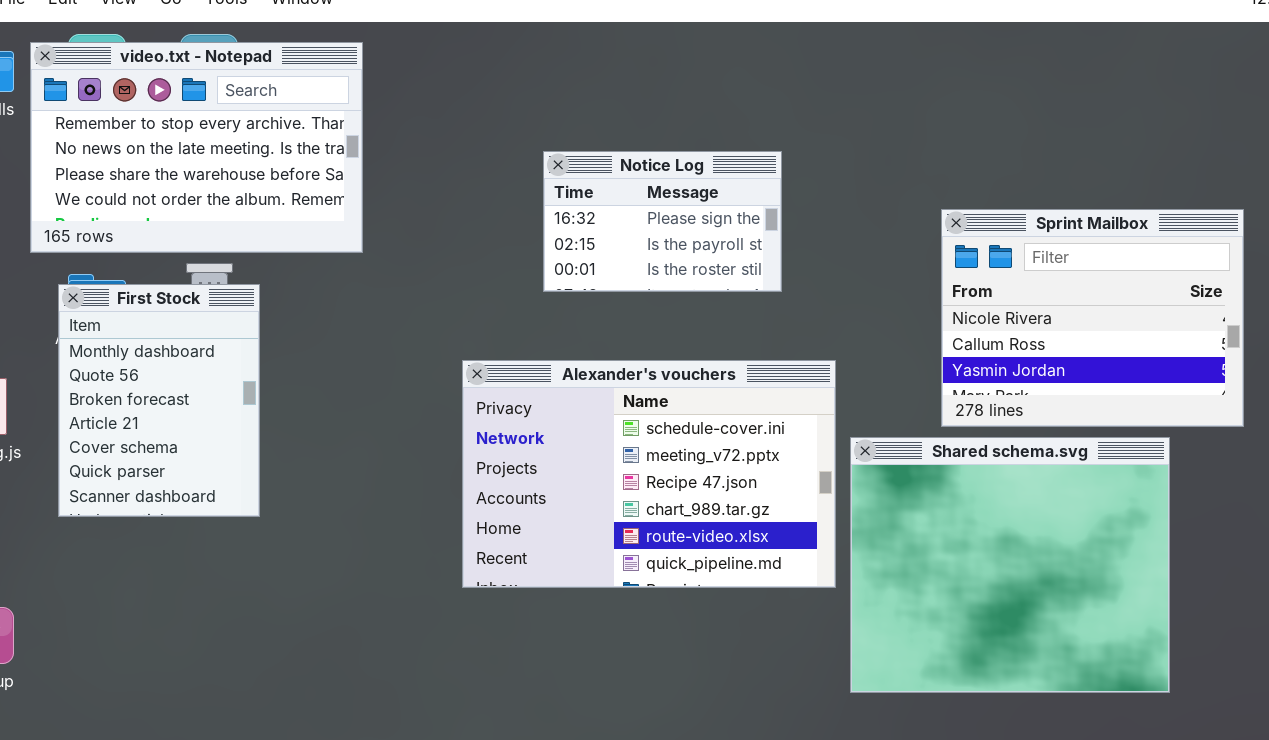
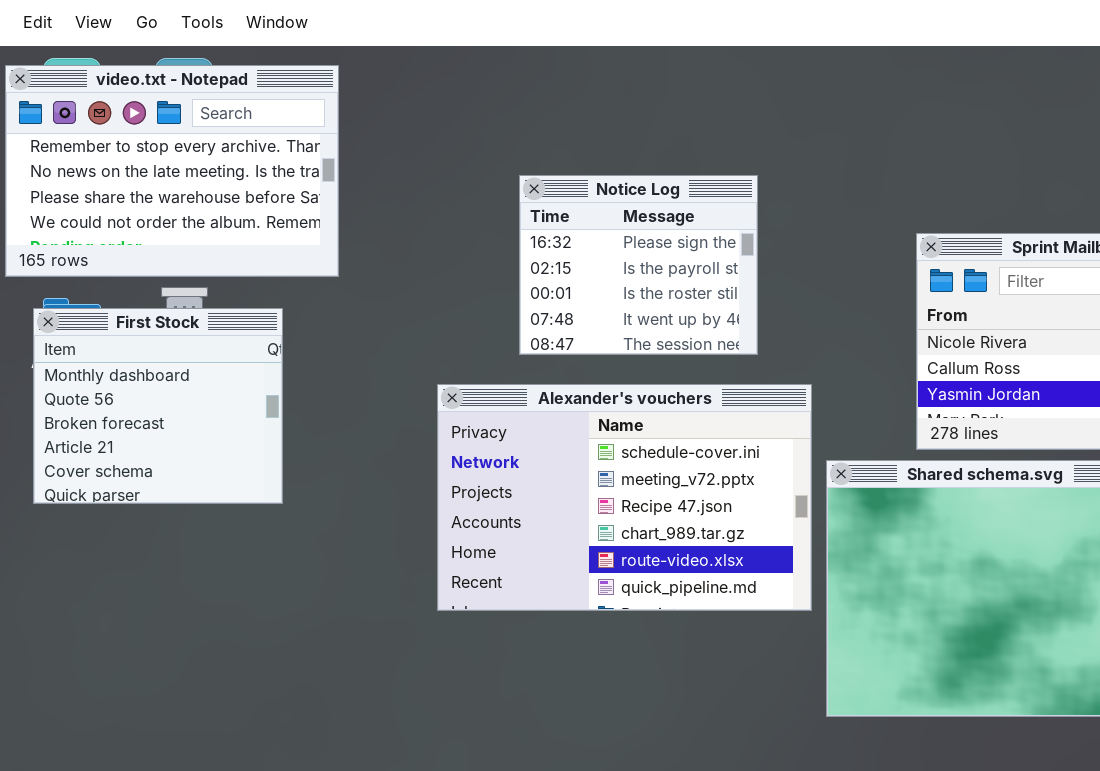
Notice Log: [543,151,782,292] -> [519,175,758,355], resized
First Stock: [58,284,260,517] -> [33,308,283,504], resized

